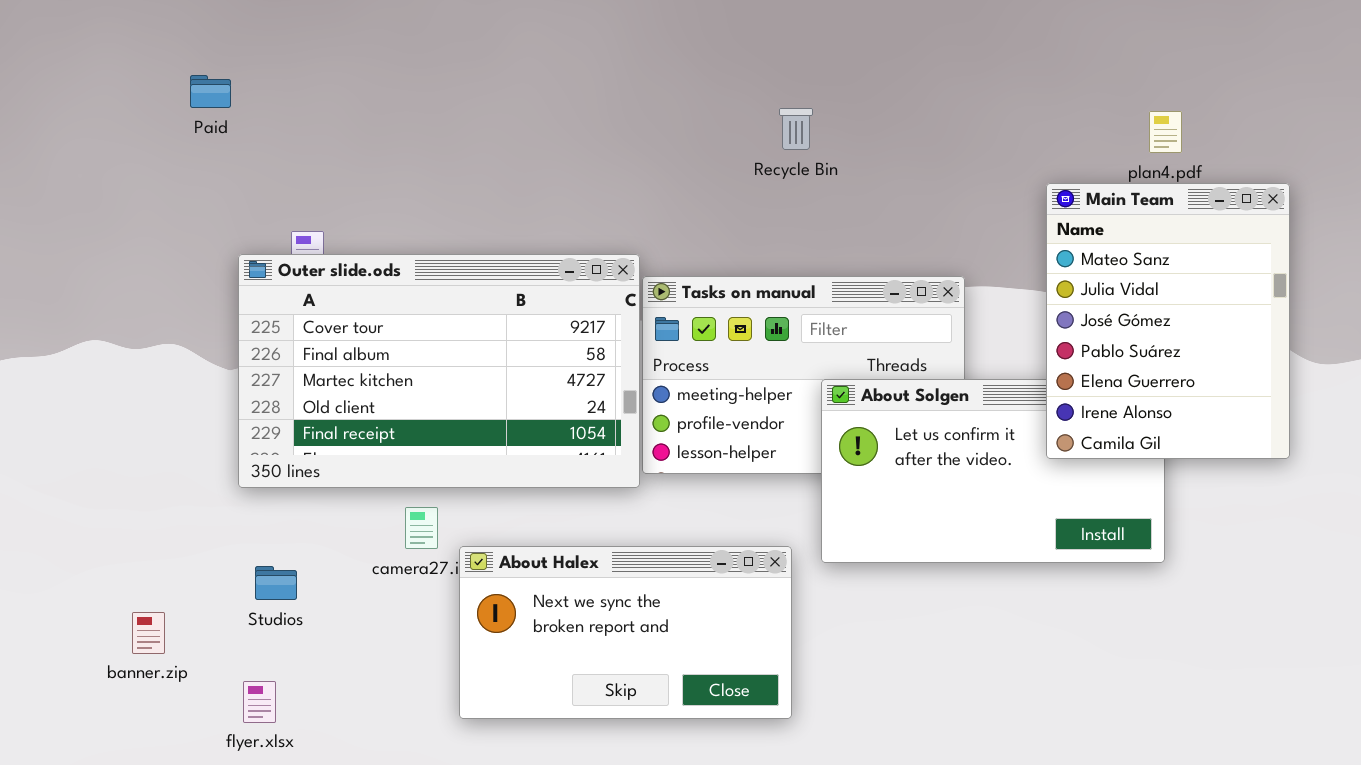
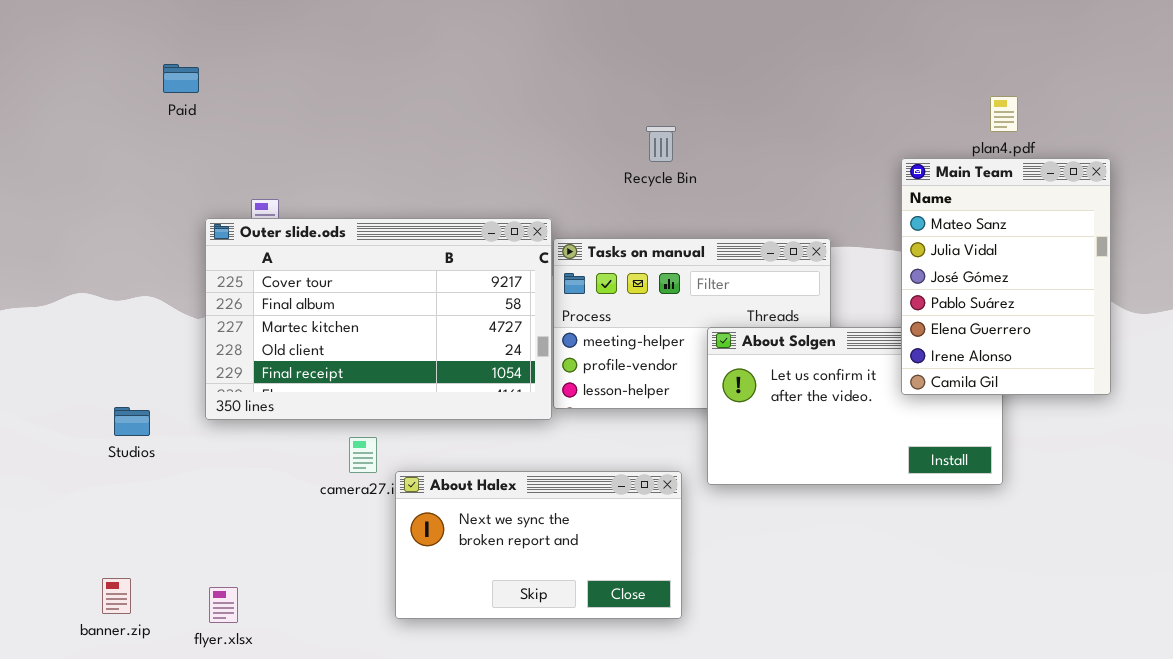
Recycle Bin: [779,108,813,150] -> [646,126,676,162], moved
Studios: [255,566,297,600] -> [114,407,150,436], moved
banner.zip: [132,612,165,654] -> [102,578,131,614], moved

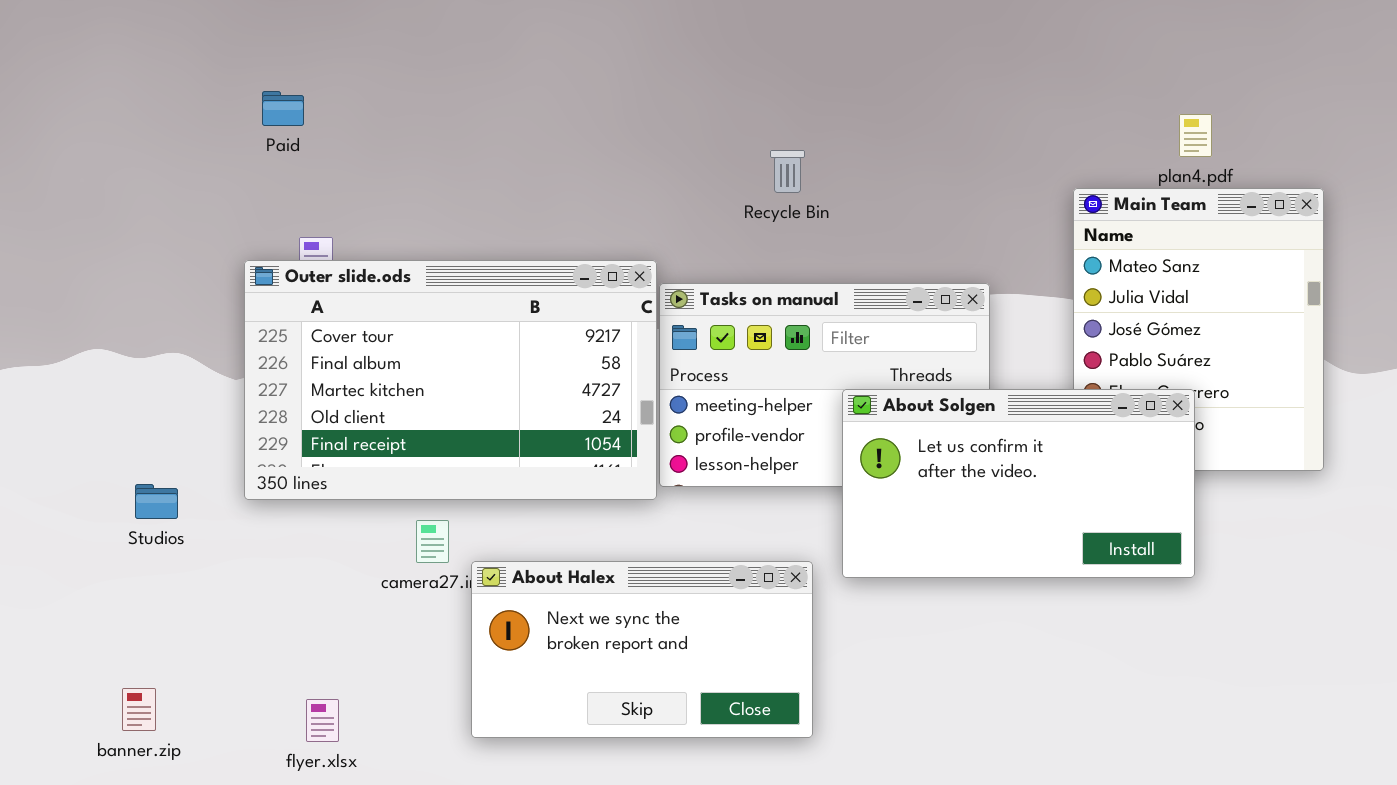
Paid: [163,64,199,93] -> [262,91,304,126], moved
About Solgen: [707,327,1003,485] -> [842,389,1195,578], raised
flyer.xlsx: [209,587,238,623] -> [306,699,339,742], moved

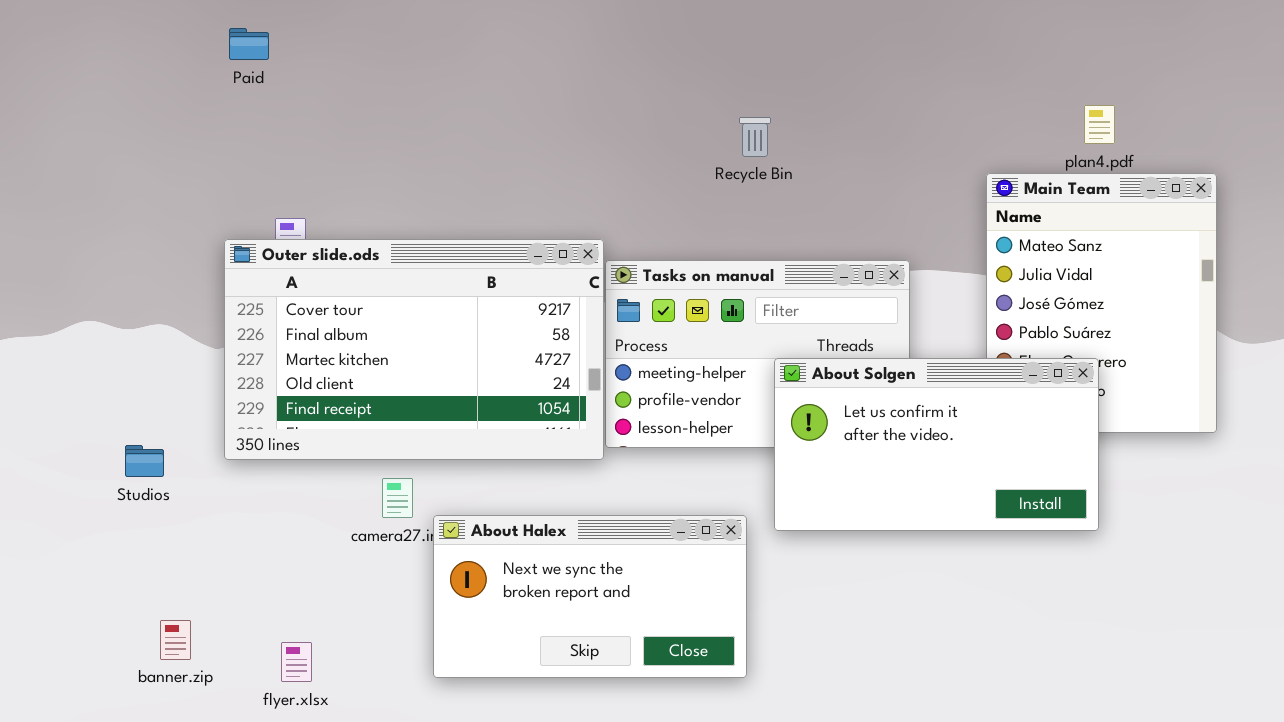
Paid: [262,91,304,126] -> [229,28,269,60], moved
Recycle Bin: [770,150,805,193] -> [739,117,771,157], moved
banner.zip: [122,688,156,731] -> [160,620,191,660], moved

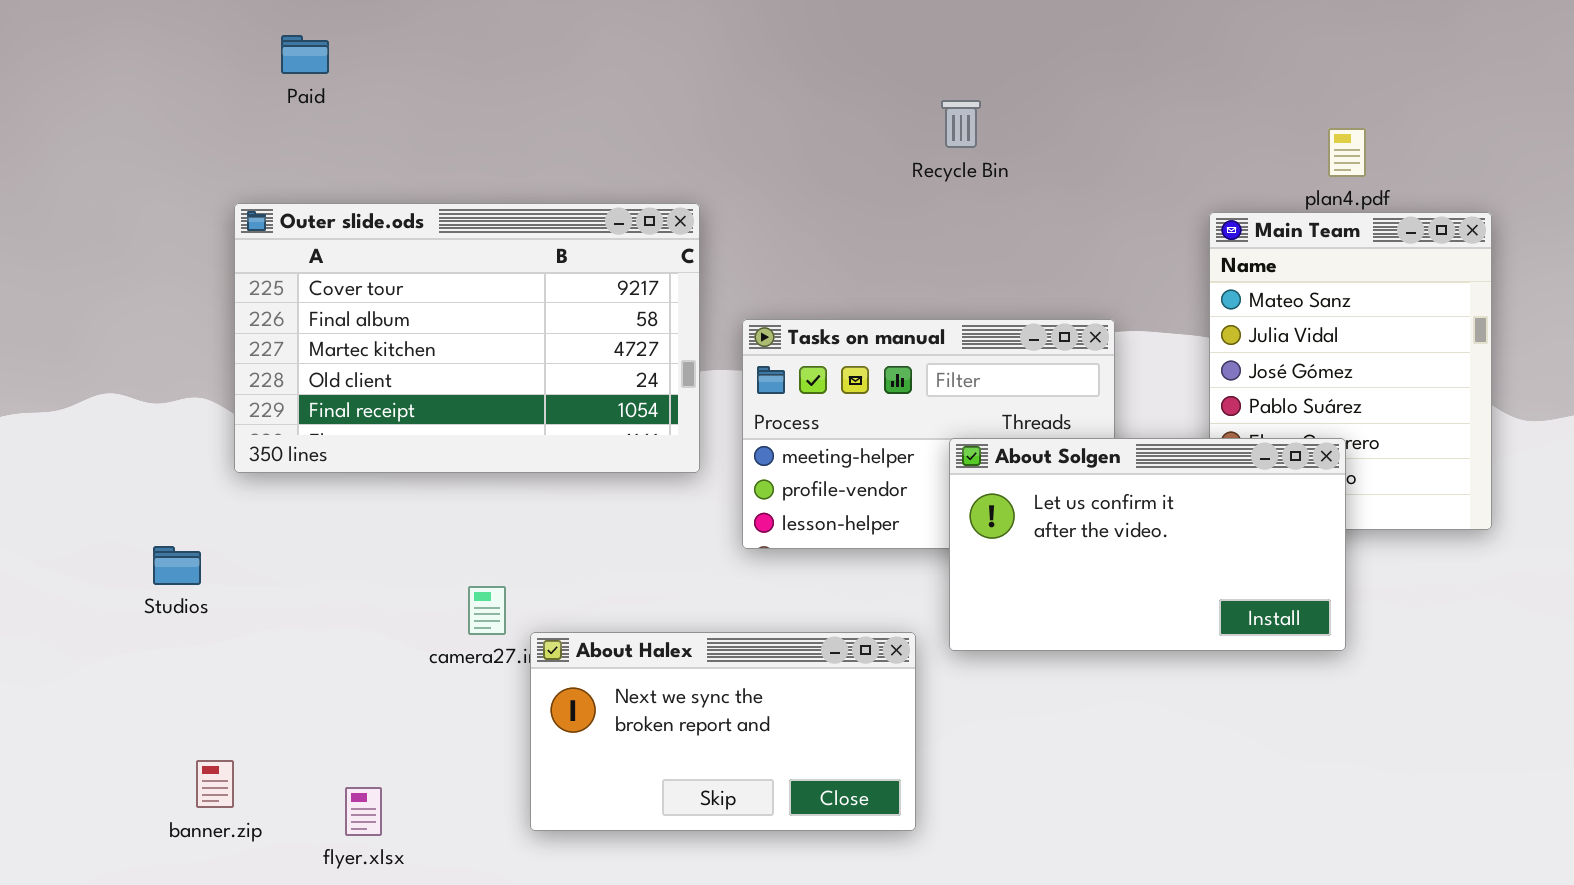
Recycle Bin: [739,117,771,157] -> [941,100,981,148], moved
Outer slide.ods: [224,239,604,460] -> [234,203,700,473], moved

